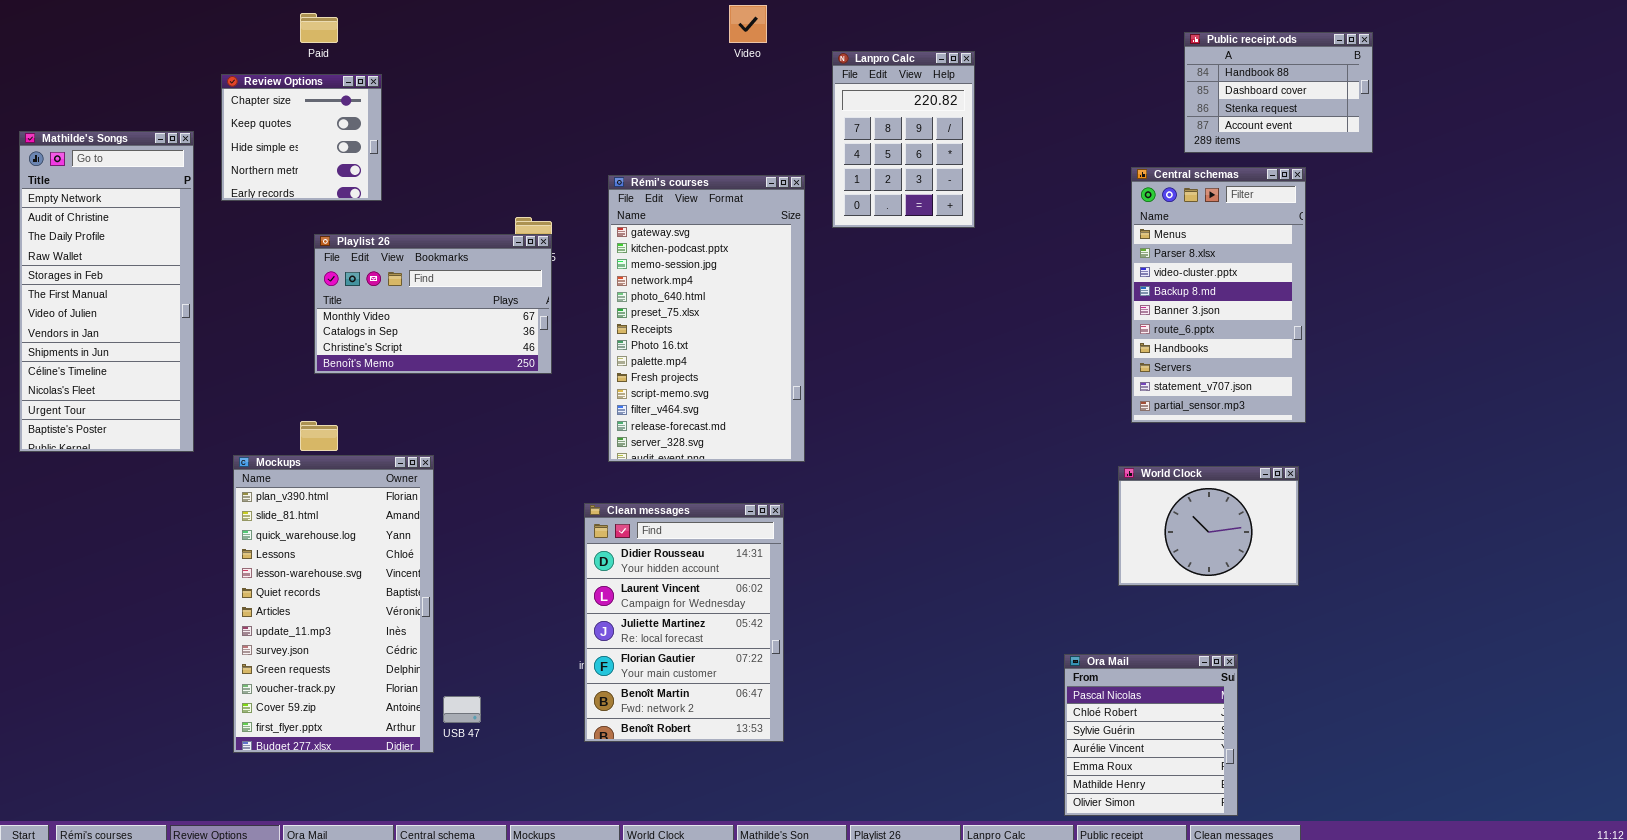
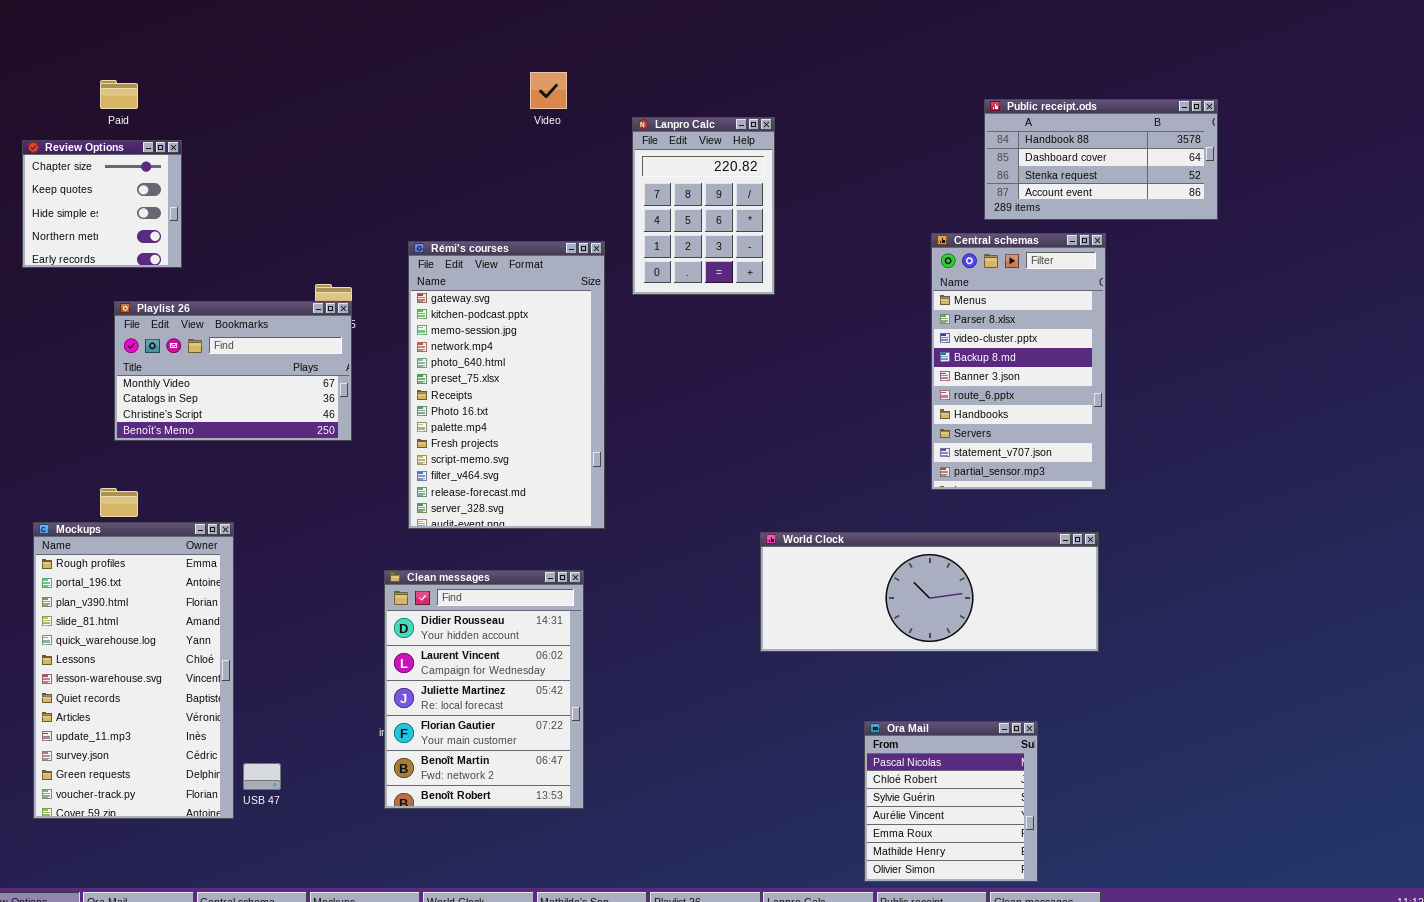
Public receipt.ods: [1184,32,1373,153] -> [984,99,1218,220], resized
Mockups: [233,455,434,753] -> [33,522,234,819], scrolled up 2 rows
World Clock: [1118,466,1299,586] -> [760,532,1099,652], resized

